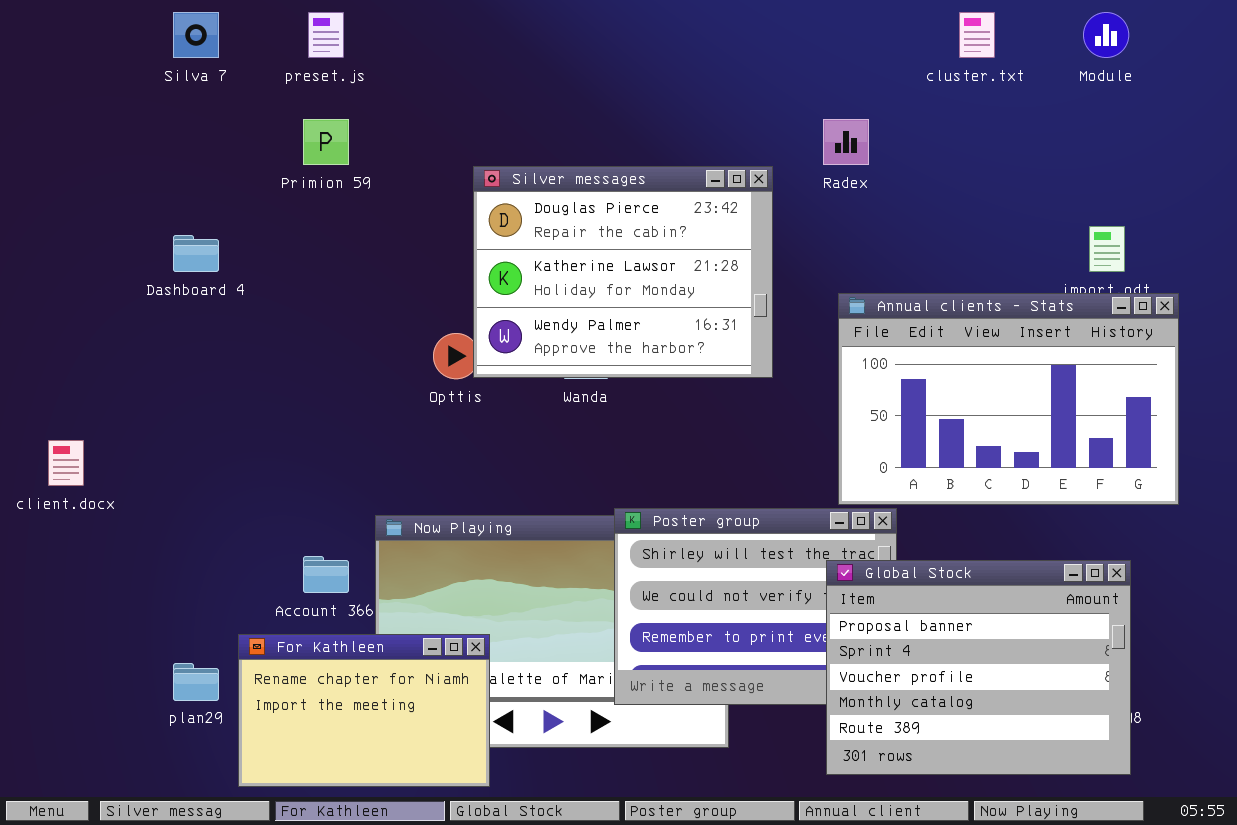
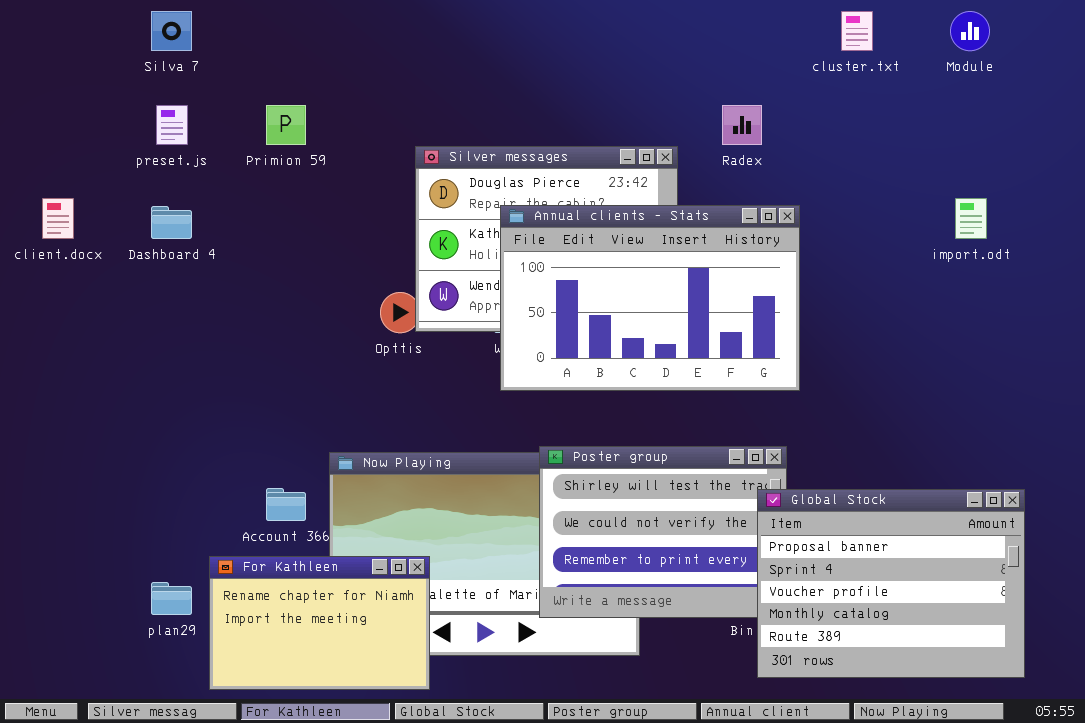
preset.js: [308,12,344,58] -> [156,105,188,145], moved
Annual clients - Stats: [838,293,1179,505] -> [500,205,800,391], moved
client.docx: [48,440,84,486] -> [42,198,74,239], moved
Global Stock: [826,560,1131,775] -> [757,489,1025,678], moved

